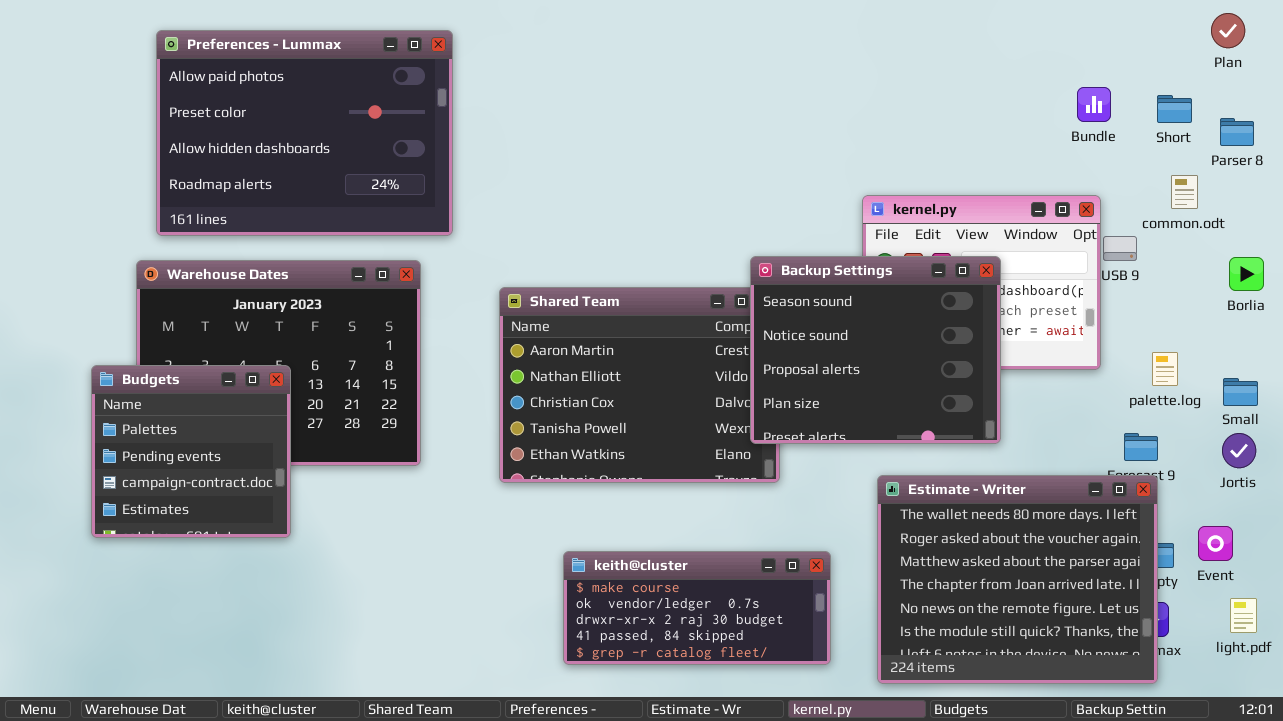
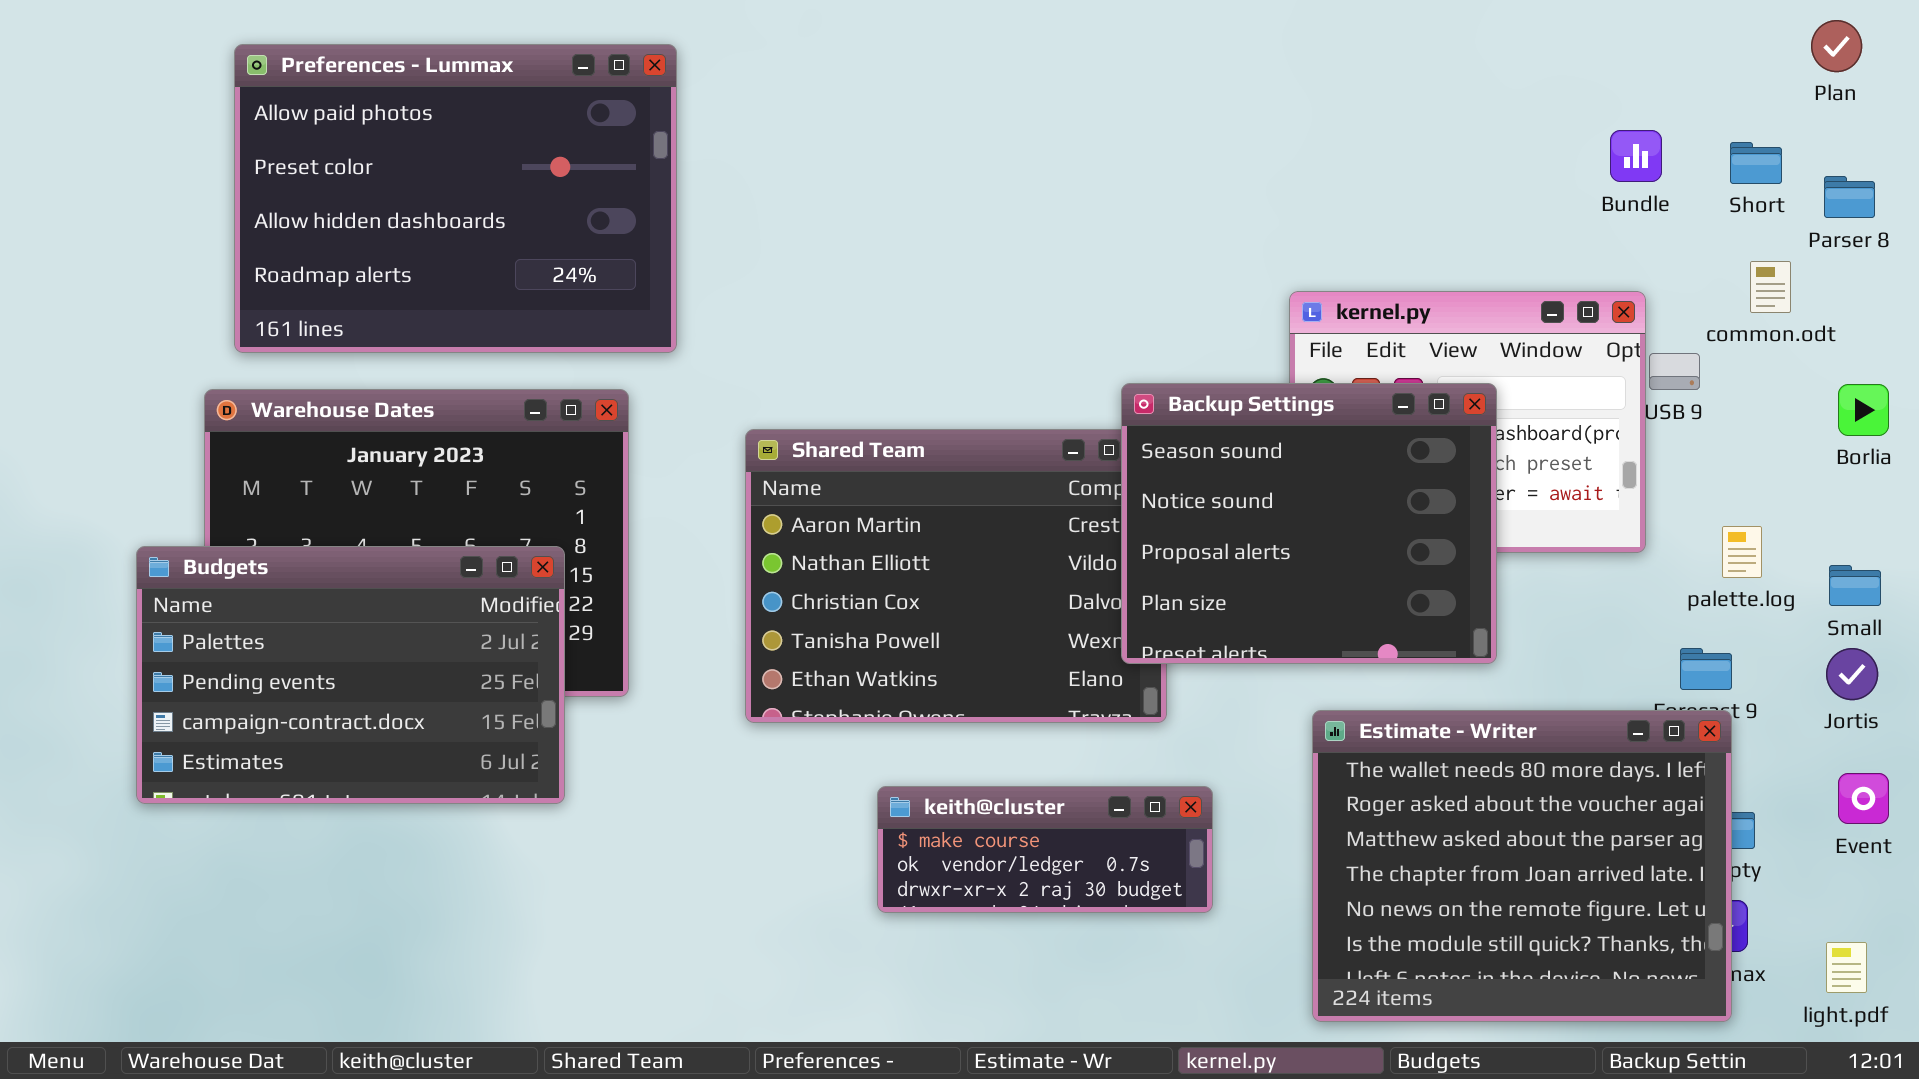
Budgets: [91,365,291,538] -> [136,546,565,804], resized
Event: [1198,526,1233,561] -> [1838,773,1889,824], moved
keith@cluster: [563,551,831,665] -> [877,786,1213,913], moved, resized
light.pdf: [1230,598,1257,633] -> [1826,942,1867,993], moved

